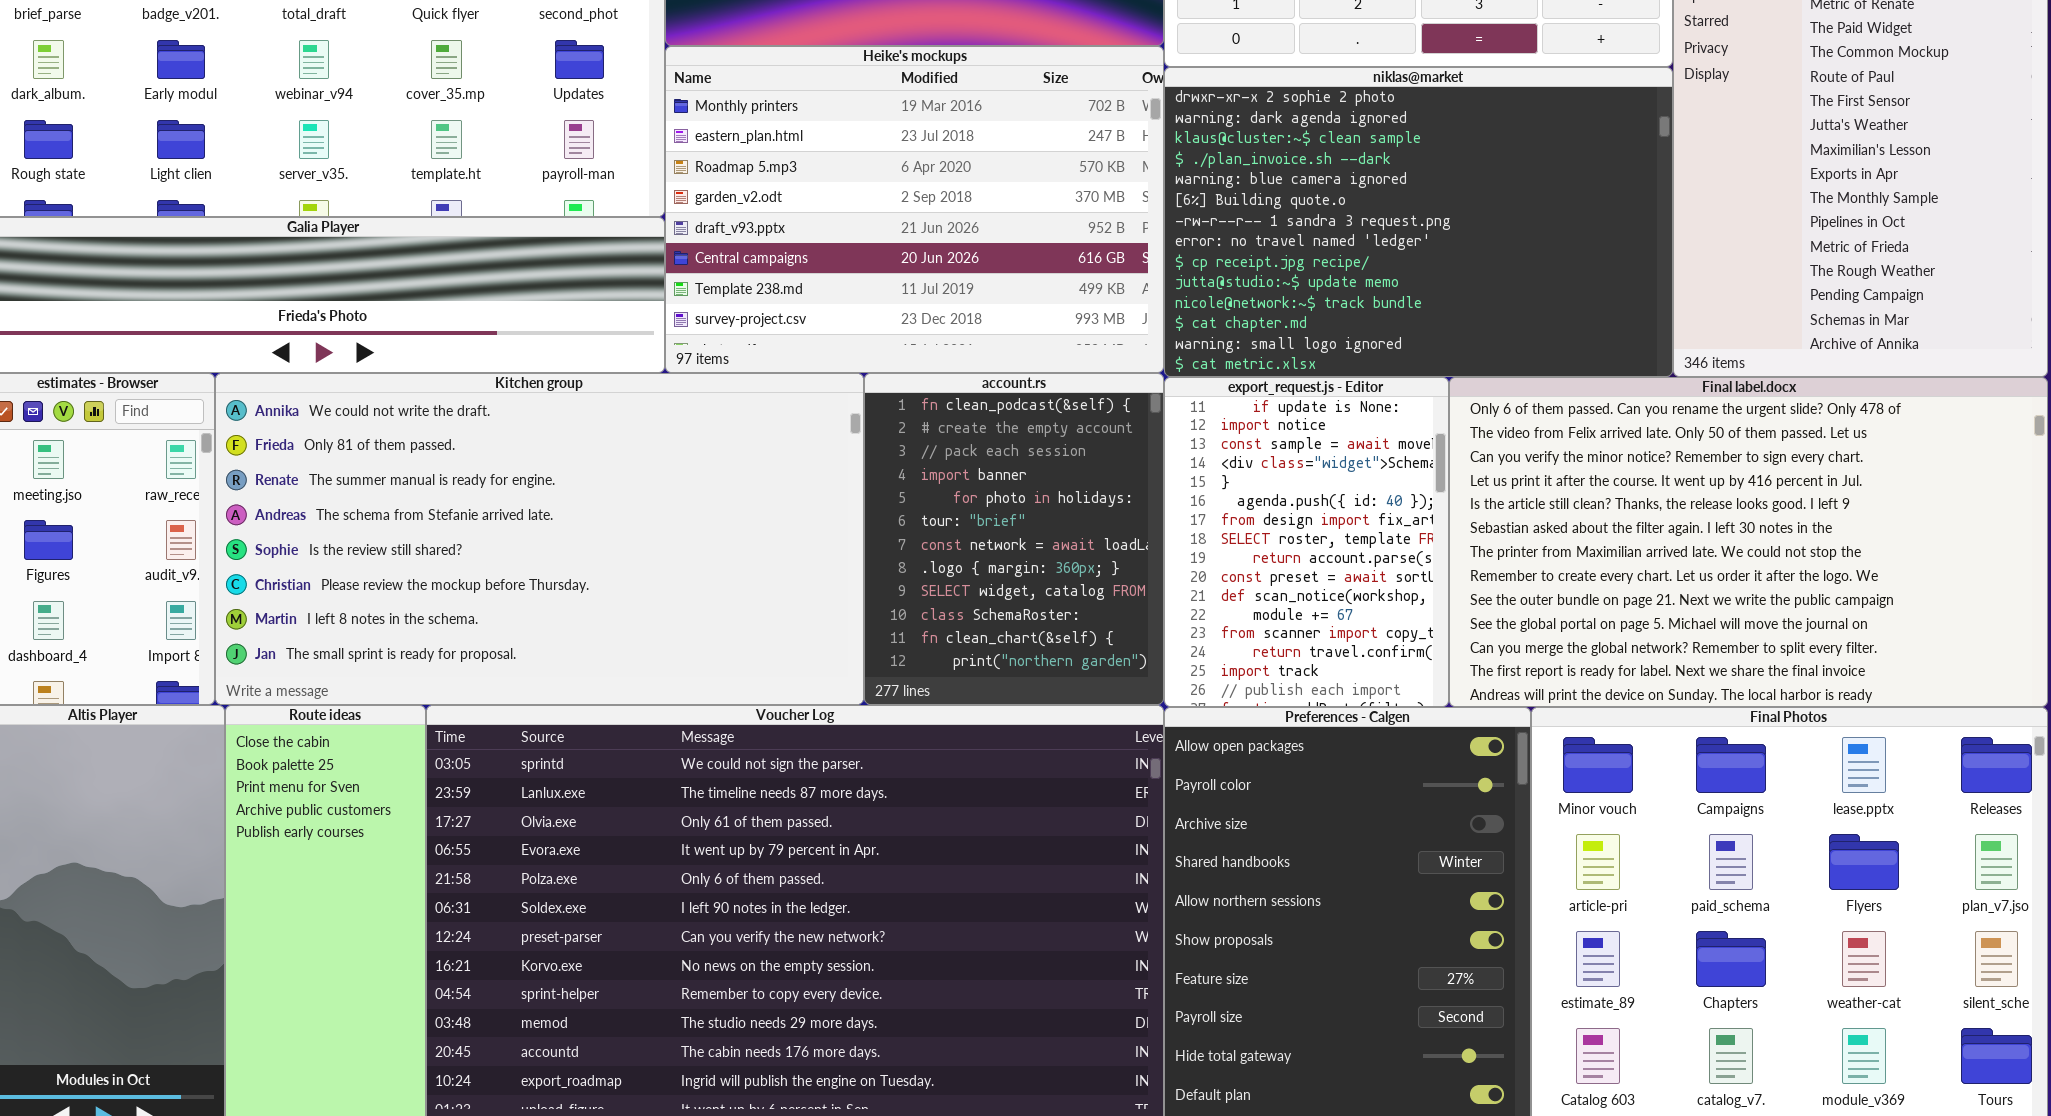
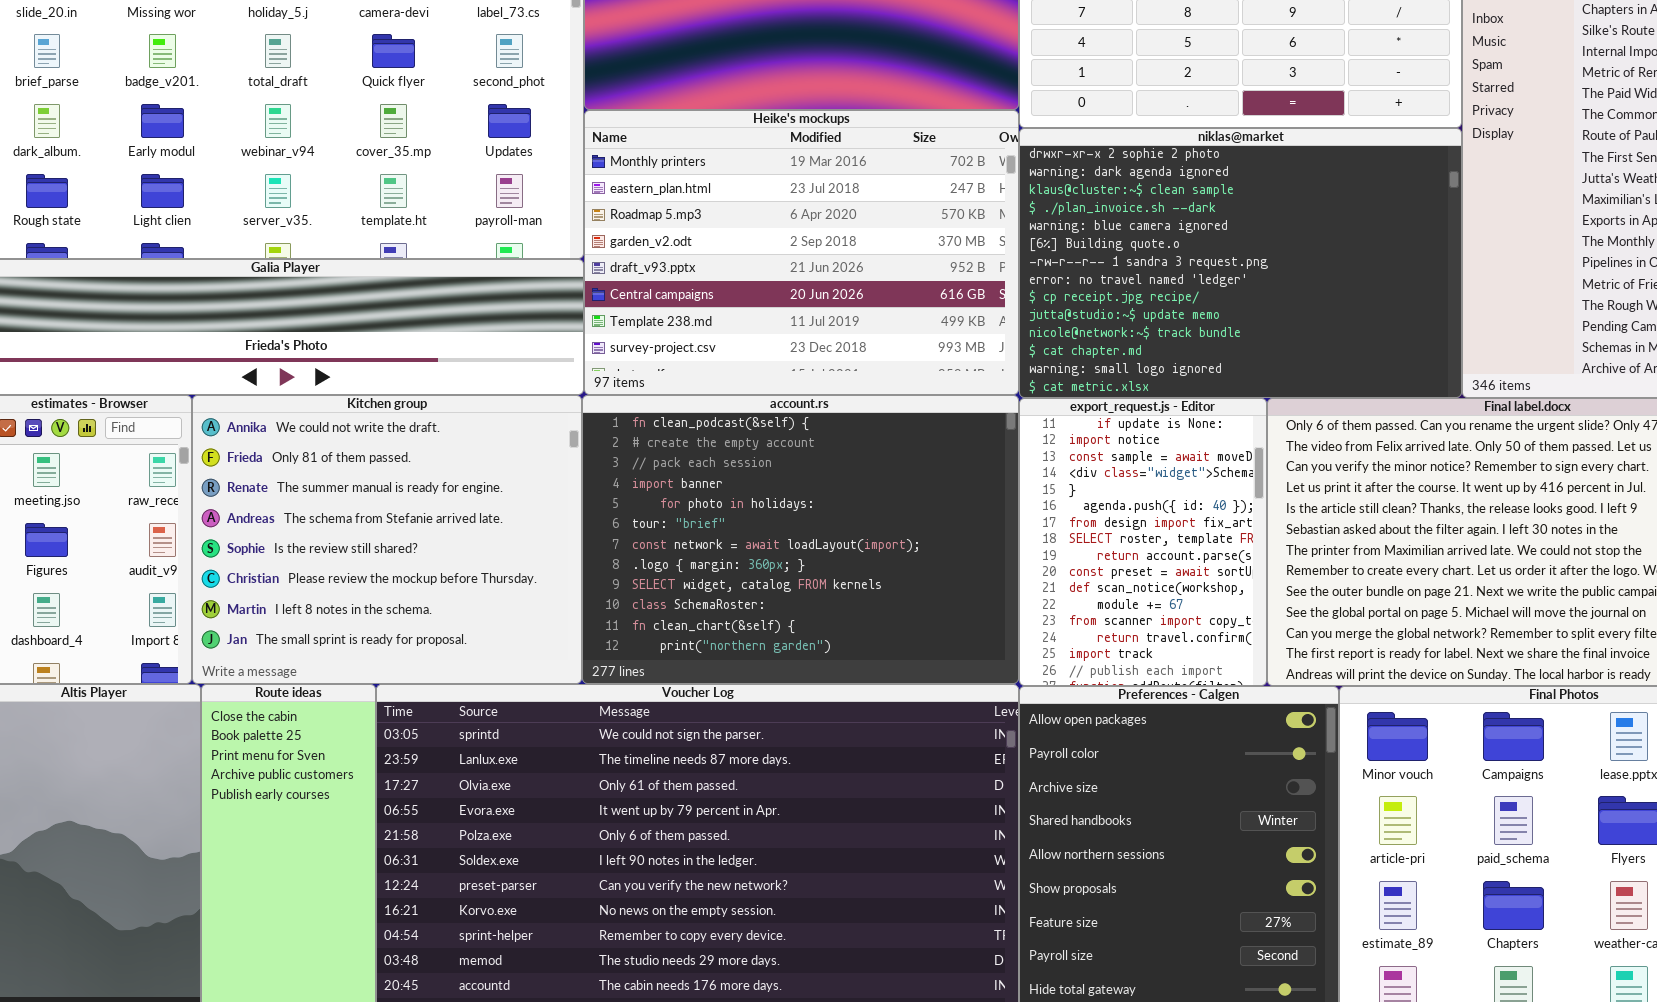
Kitchen group: [215,373,864,705] -> [192,395,582,684], resized
account.rs: [864,373,1164,705] -> [582,395,1019,684], resized

